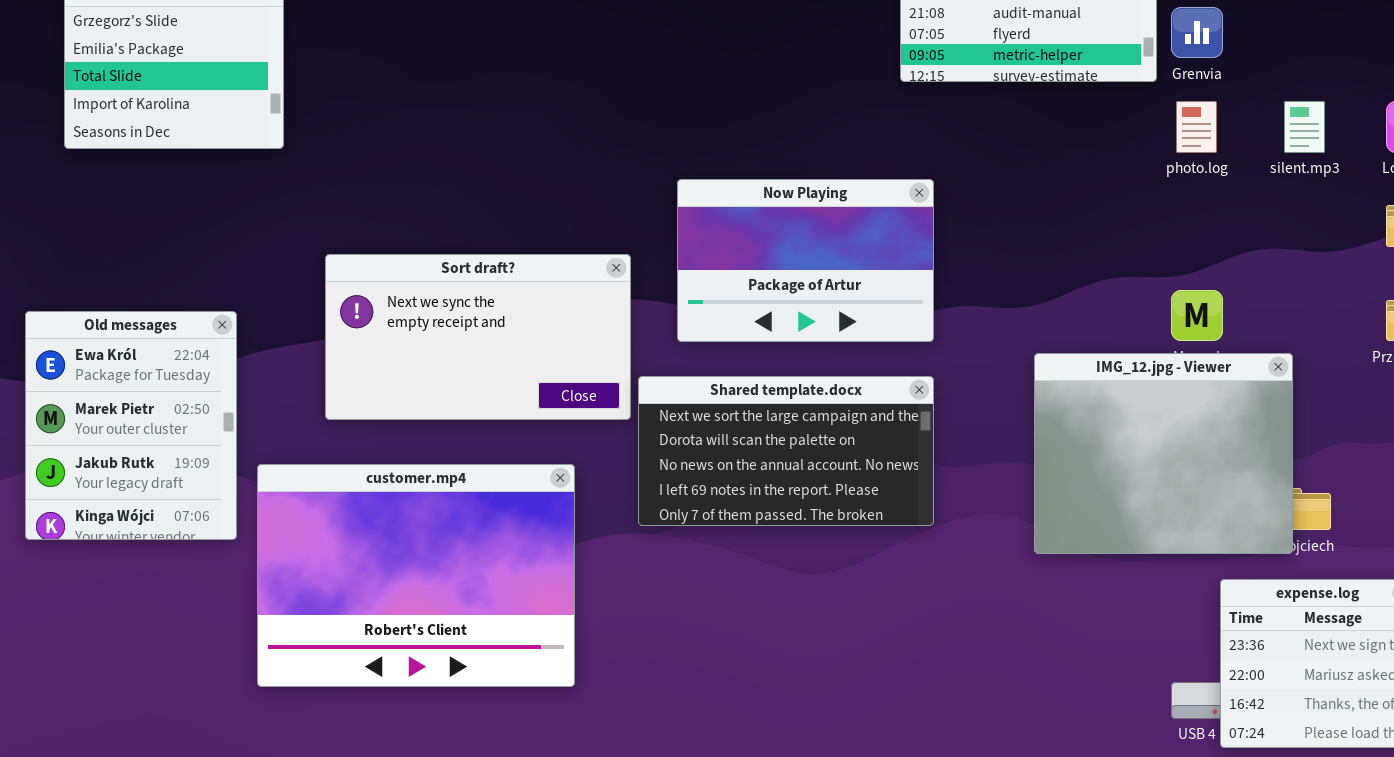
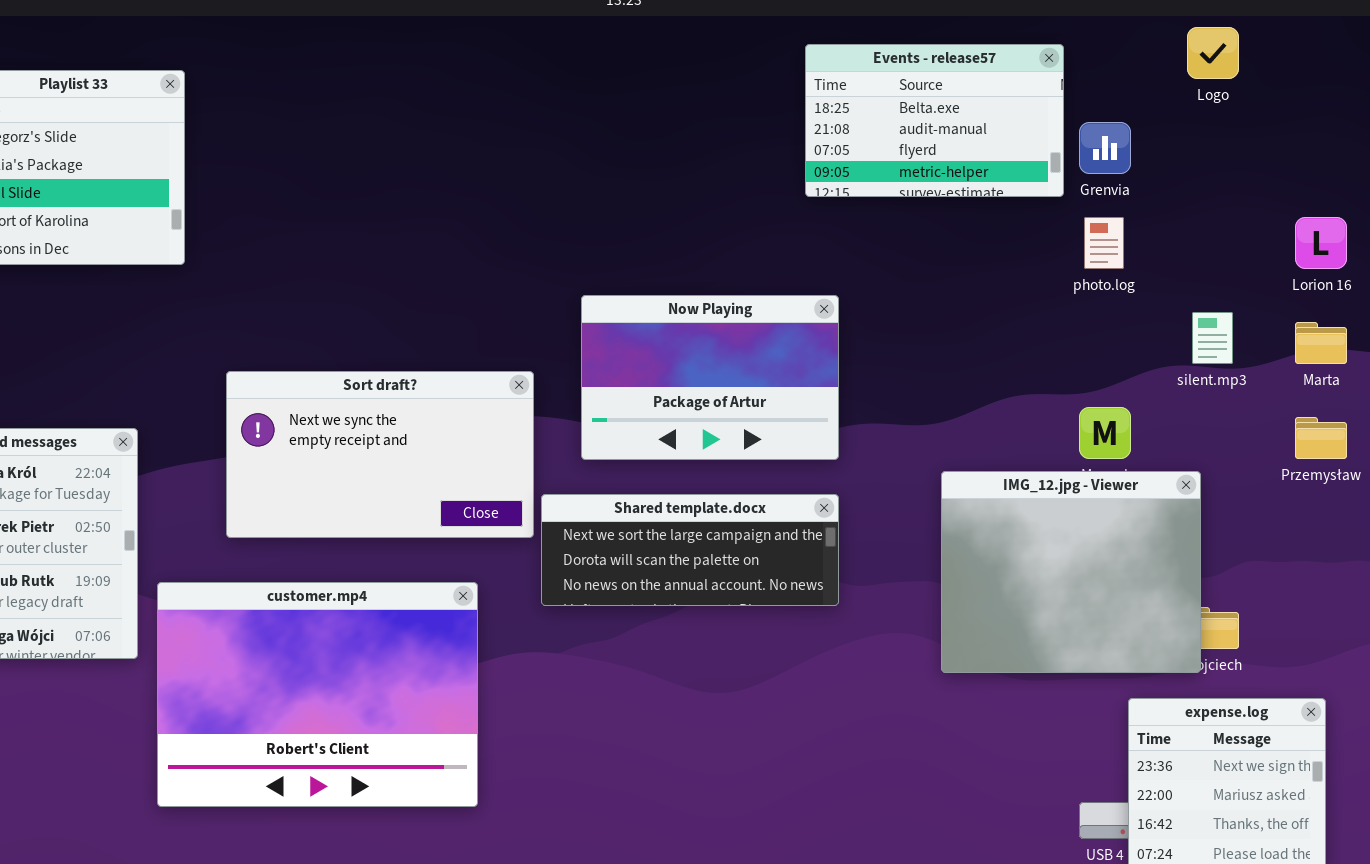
silent.mp3: [1284,101,1325,153] -> [1192,312,1233,364], moved
Shared template.docx: [638,376,934,526] -> [541,494,839,606], resized

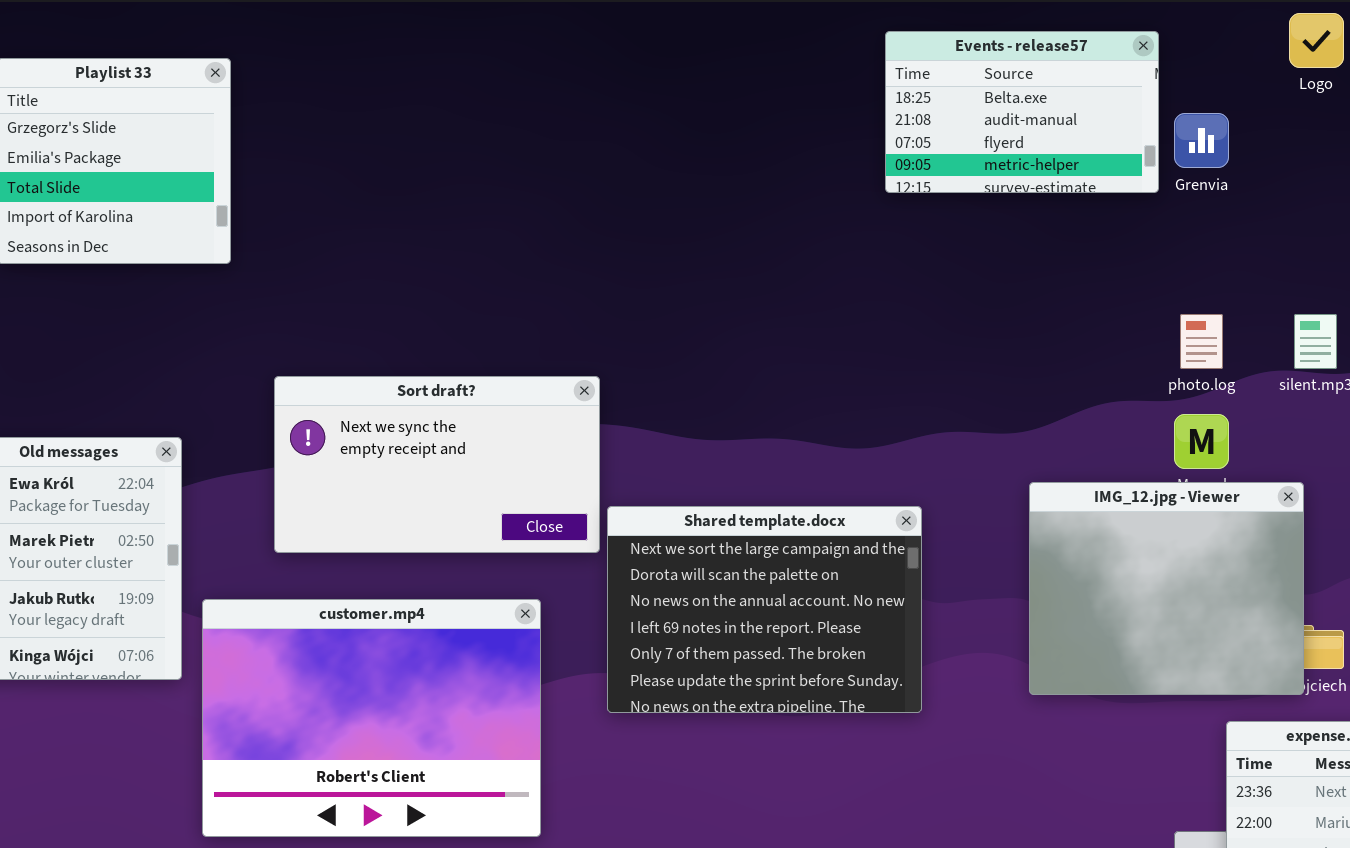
photo.log: [1084,217,1124,269] -> [1180,314,1223,369], moved
Now Playing: [581,295,839,460] -> none, closed
Shared template.docx: [541,494,839,606] -> [607,506,922,713], resized

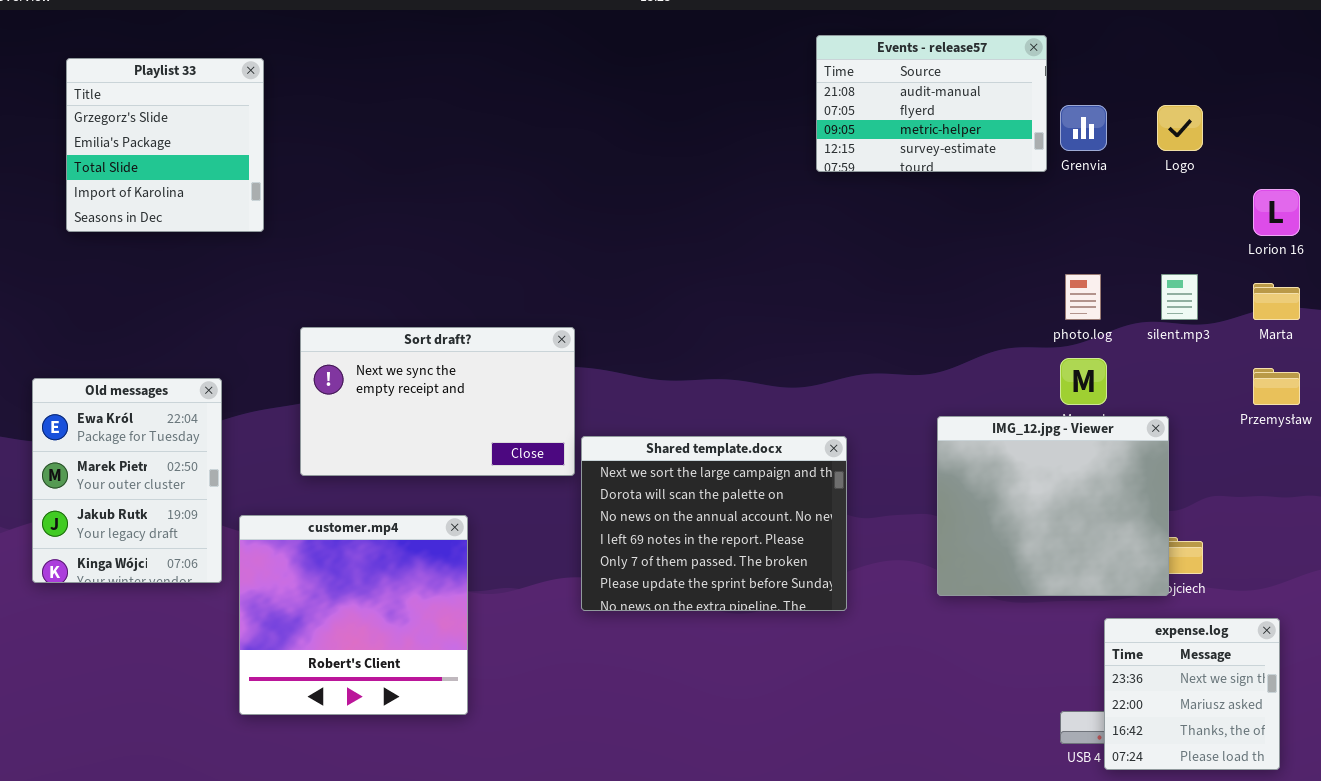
Logo: [1289,13,1344,68] -> [1157,105,1203,151], moved
Events - release57: [885,31,1159,193] -> [816,35,1047,172], scrolled down 1 row
customer.mp4: [202,599,541,837] -> [239,515,468,715], resized

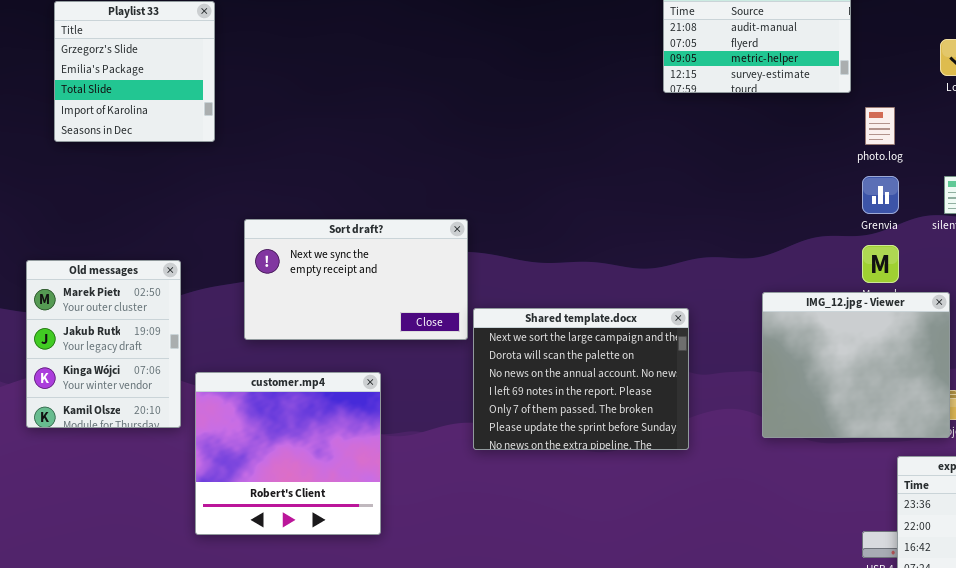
Grenvia: [1060,105,1107,151] -> [862,176,899,214], moved
photo.log: [1065,274,1101,320] -> [865,107,895,145], moved
Old messages: [32,378,222,583] -> [26,260,181,428], scrolled down 1 row

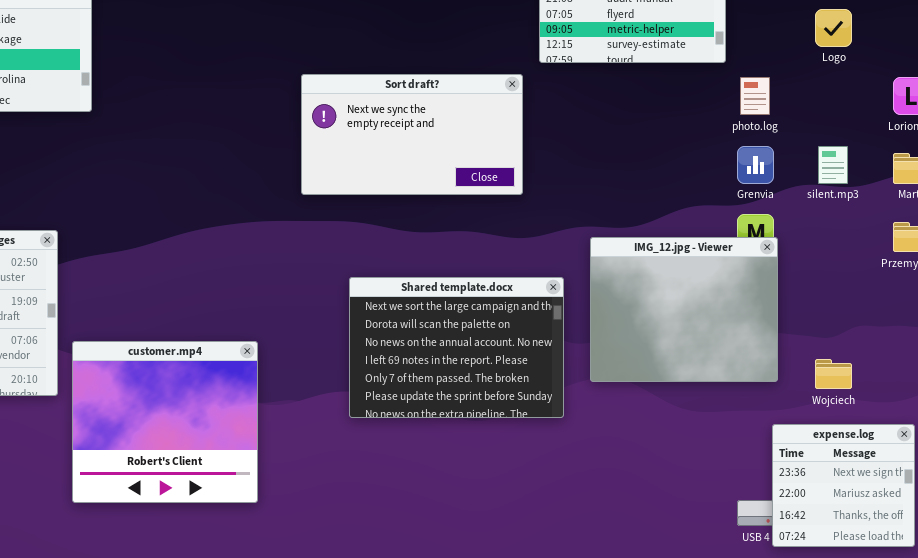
Sort draft?: [244,219,468,340] -> [301,74,523,195], moved
IMG_12.jpg - Viewer: [762,292,950,438] -> [590,237,778,382], moved

